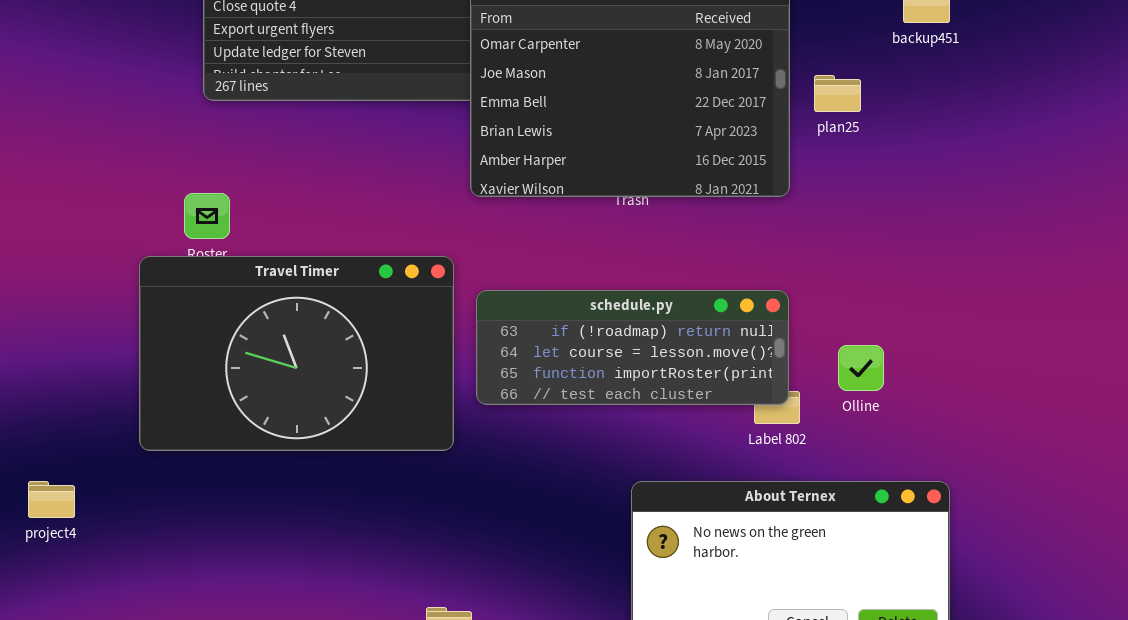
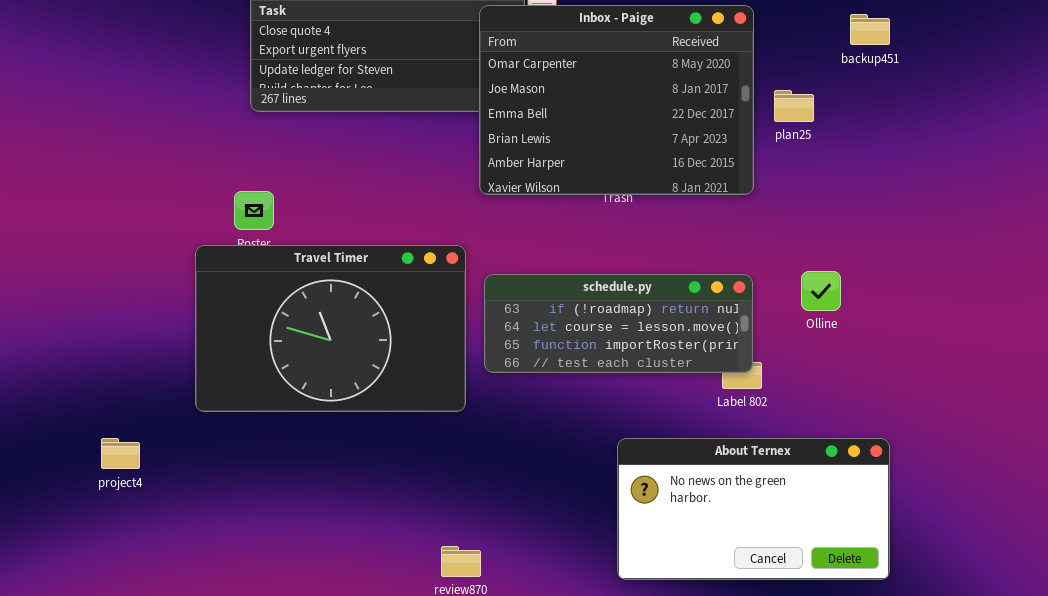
Olline: [838,345,884,391] -> [801,271,841,311], moved

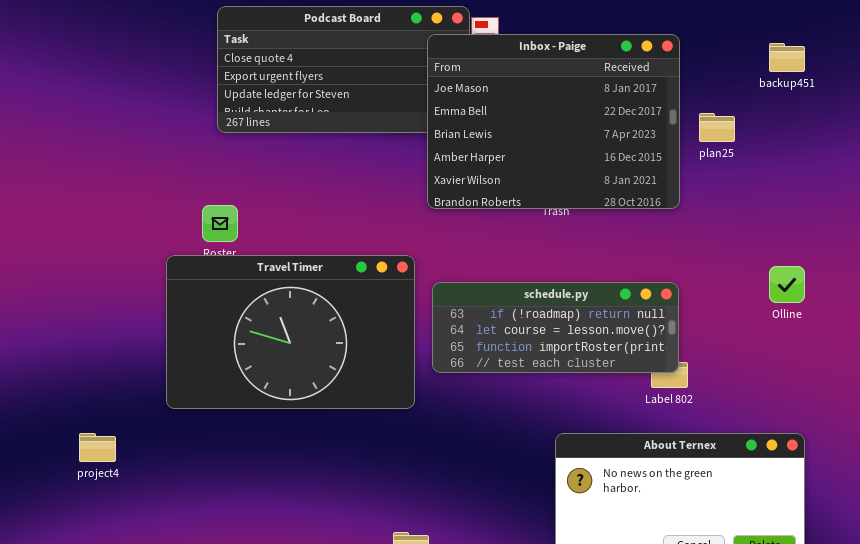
Inbox - Paige: [479,5,754,195] -> [427,34,680,209], scrolled down 1 row
Olline: [801,271,841,311] -> [769,266,805,303], moved

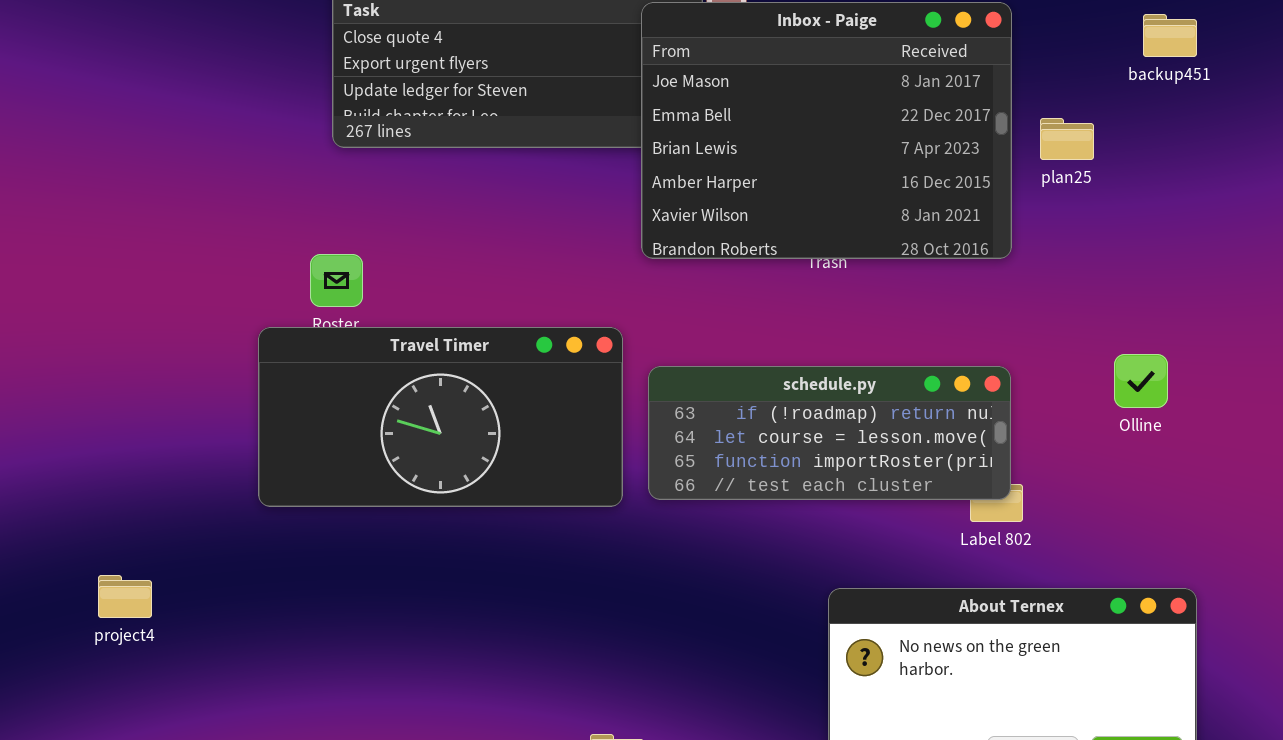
Travel Timer: [166,255,415,409] -> [258,327,623,507], resized
Olline: [769,266,805,303] -> [1114,354,1168,408], moved
project4: [79,433,116,462] -> [98,575,152,618], moved

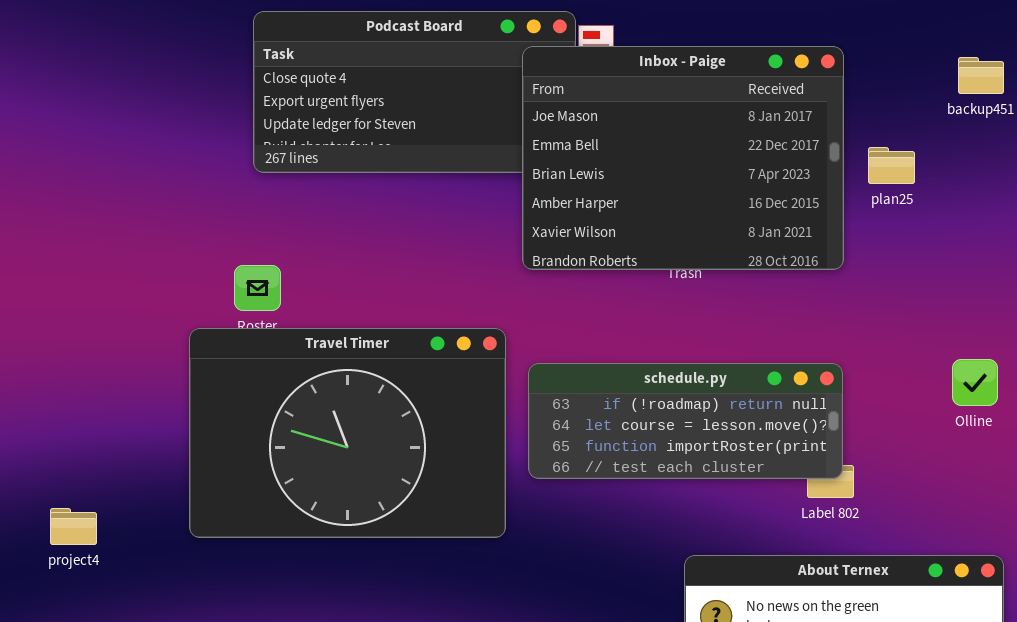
Travel Timer: [258,327,623,507] -> [189,328,506,538], resized
Olline: [1114,354,1168,408] -> [952,359,998,406], moved
project4: [98,575,152,618] -> [50,508,97,545], moved

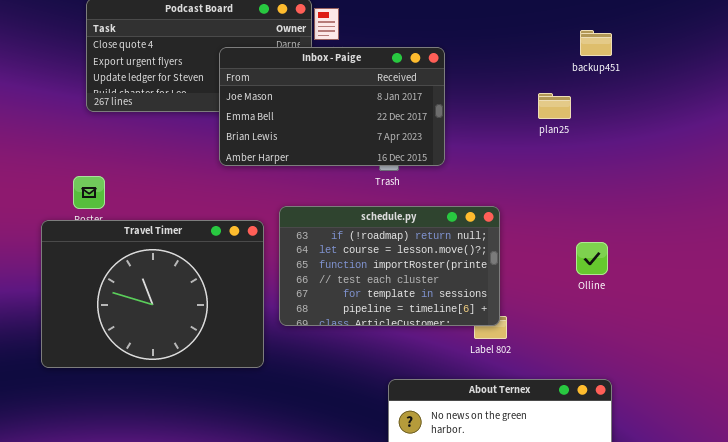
Inbox - Paige: [522,46,844,270] -> [219,47,445,166], moved, resized
plan25: [868,147,915,184] -> [538,93,571,119], moved
schedule.py: [528,363,843,479] -> [279,206,500,326], resized

